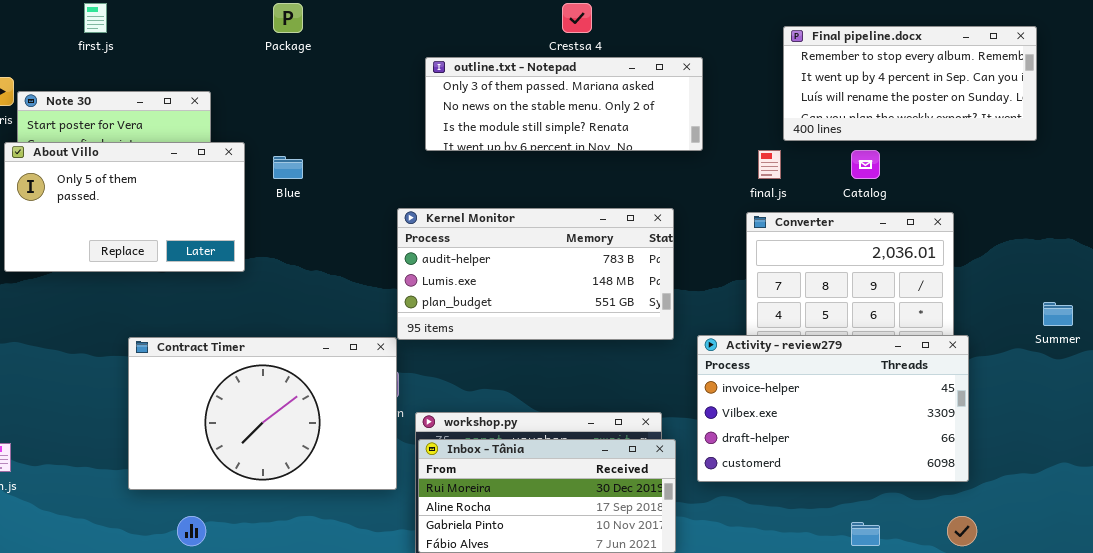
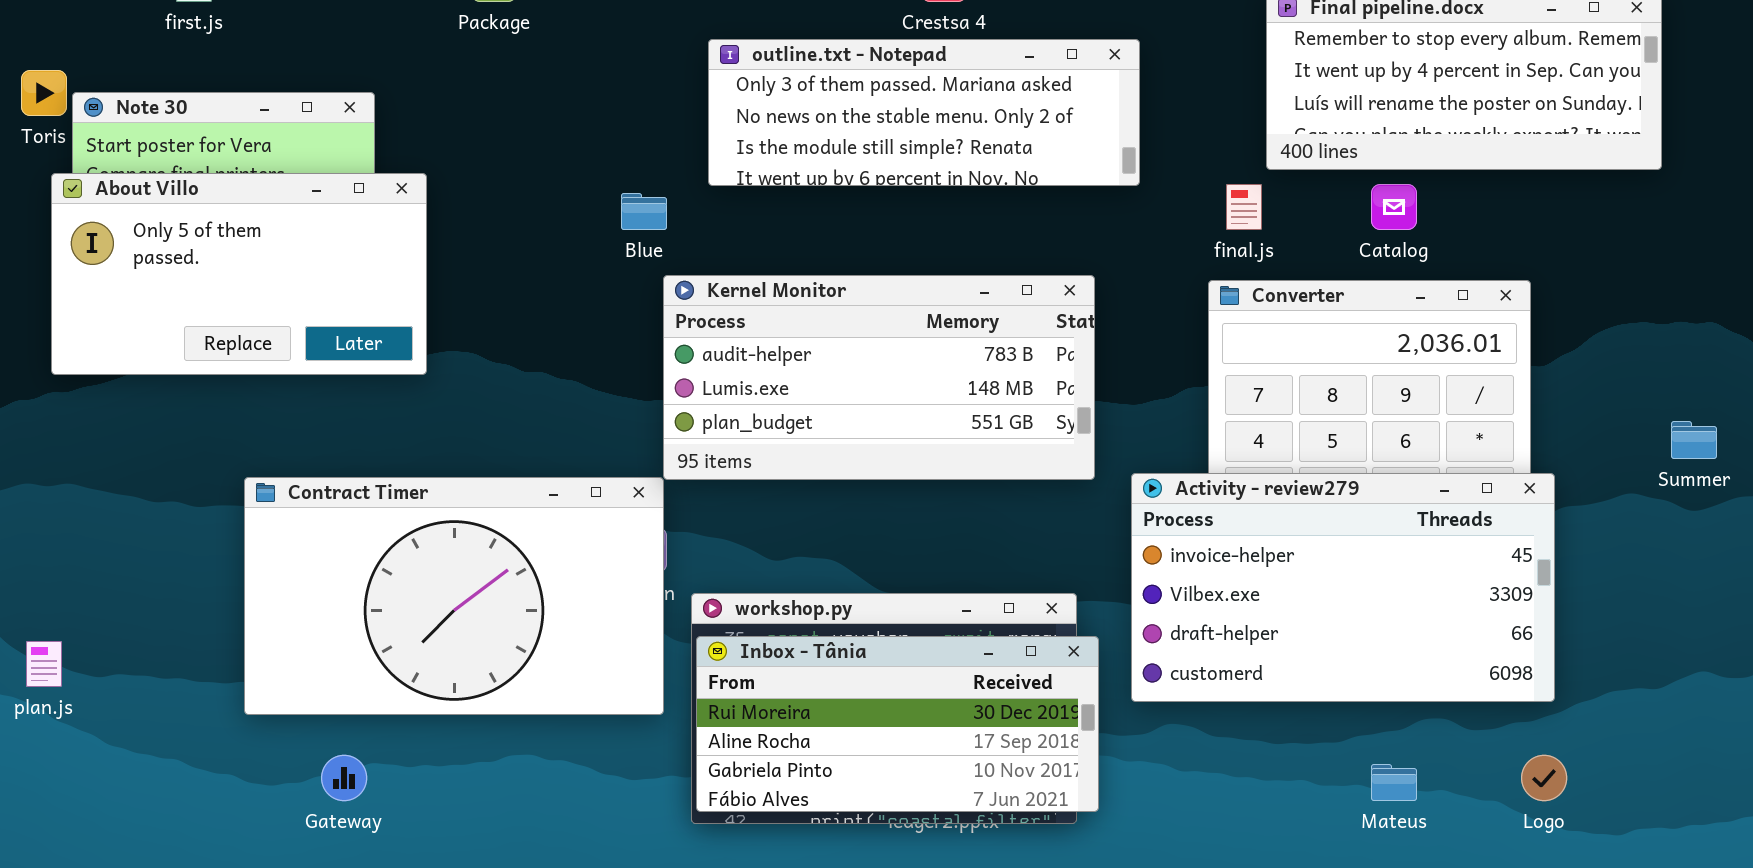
Blue: [273,156,303,179] -> [621,193,667,230], moved

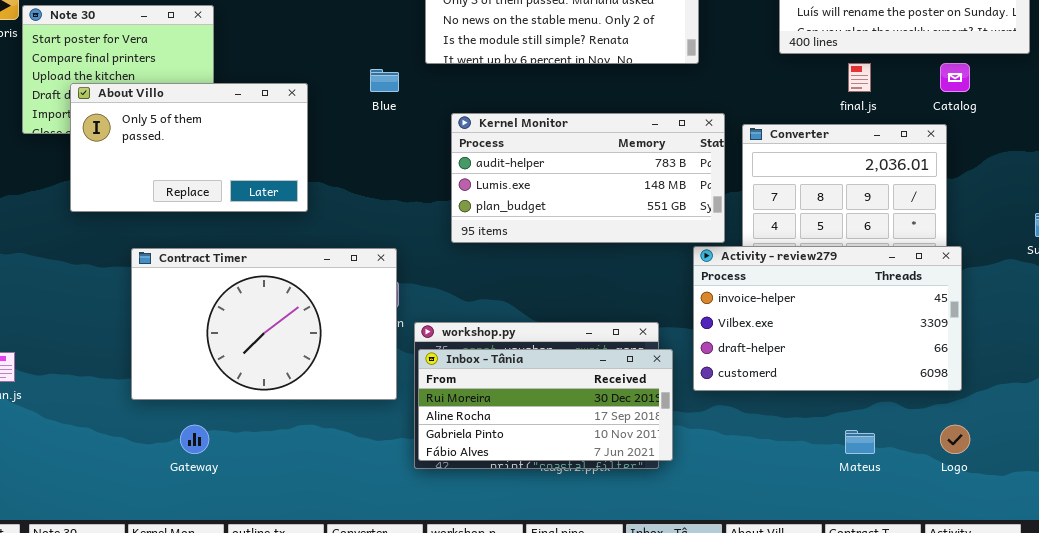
About Villo: [51,173,427,375] -> [70,83,308,212], moved
final.js: [1226,184,1262,230] -> [848,63,871,92], moved
Catalog: [1371,184,1417,230] -> [940,63,970,92], moved
Kernel Monitor: [663,275,1095,480] -> [451,113,725,243], moved

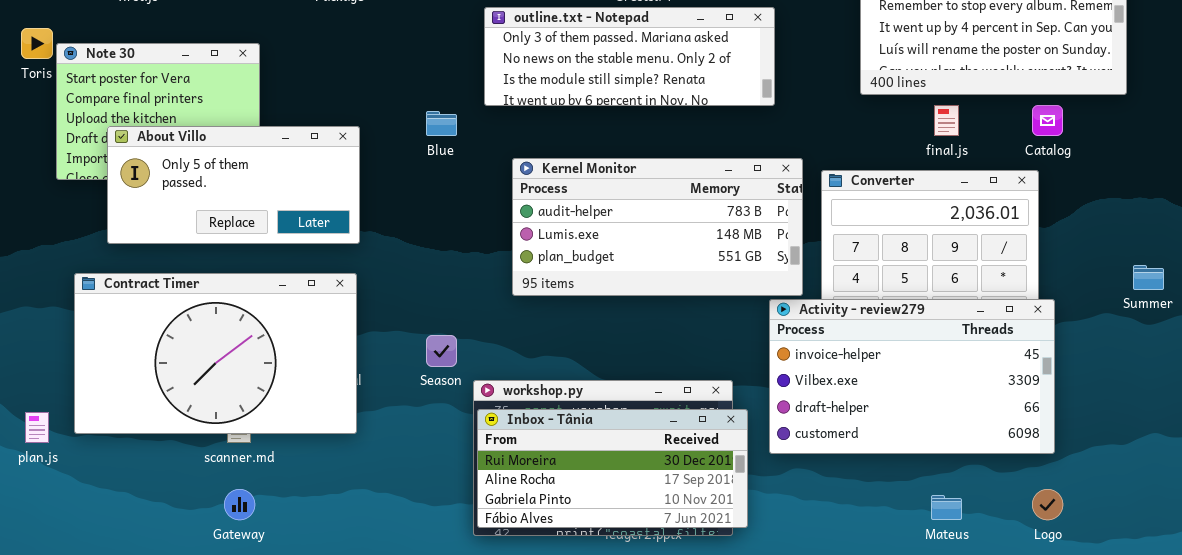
About Villo: [70,83,308,212] -> [107,126,360,244], resized
Contract Timer: [131,248,397,400] -> [74,273,357,434], moved

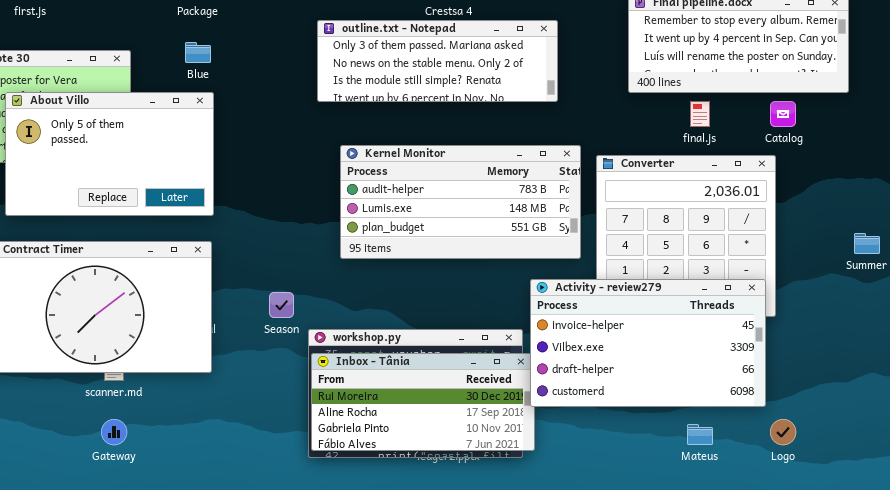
Blue: [426,111,457,136] -> [185,42,211,63], moved
About Villo: [107,126,360,244] -> [5,92,214,216], resized
Activity - review279: [769,299,1055,454] -> [530,279,766,407], moved

